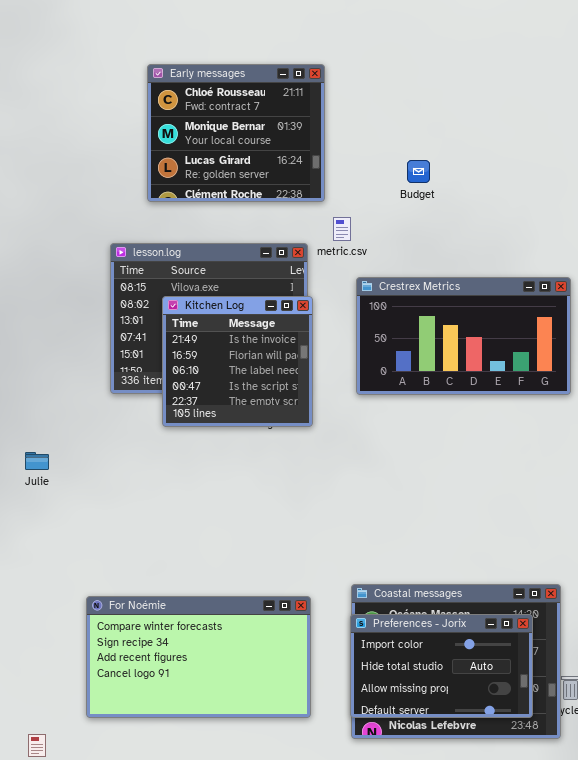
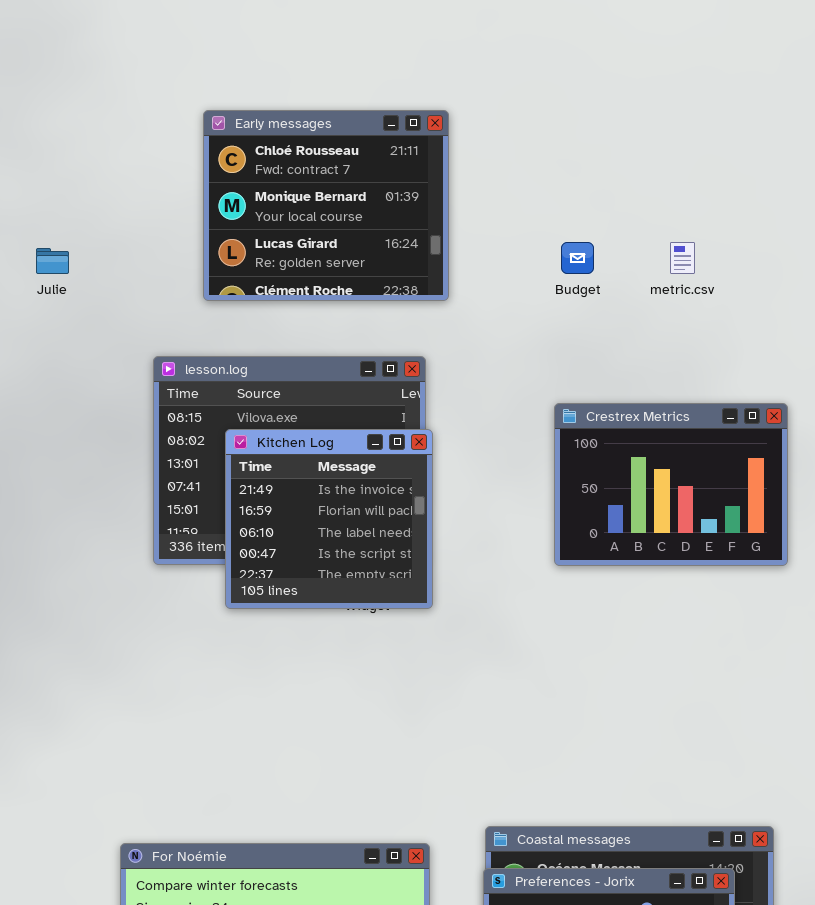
metric.csv: [333,217,351,241] -> [670,242,695,274], moved
Crestrex Metrics: [356,277,571,395] -> [554,403,788,566], resized
Julie: [25,452,49,470] -> [36,248,69,274], moved

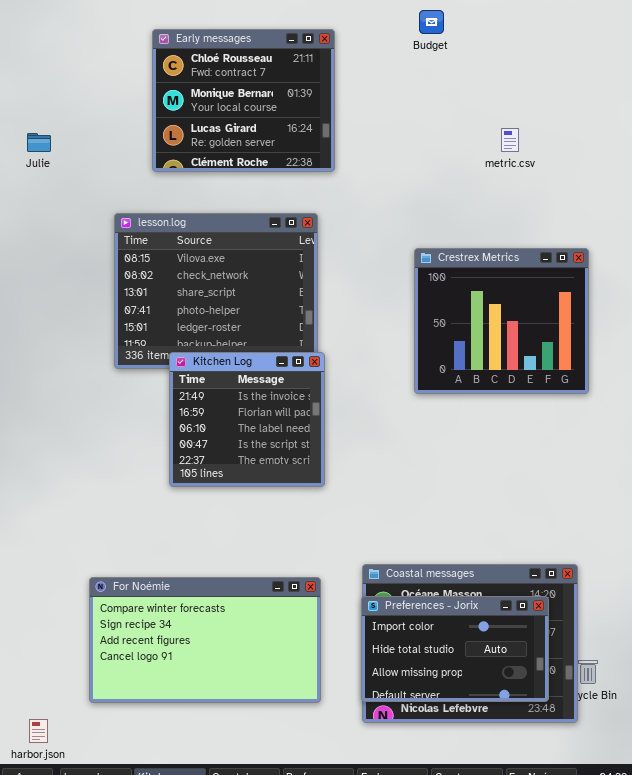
Budget: [561,242,594,274] -> [419,10,444,34], moved
Crestrex Metrics: [554,403,788,566] -> [414,248,589,394], resized
Kitchen Log: [225,429,433,609] -> [169,352,325,487], moved

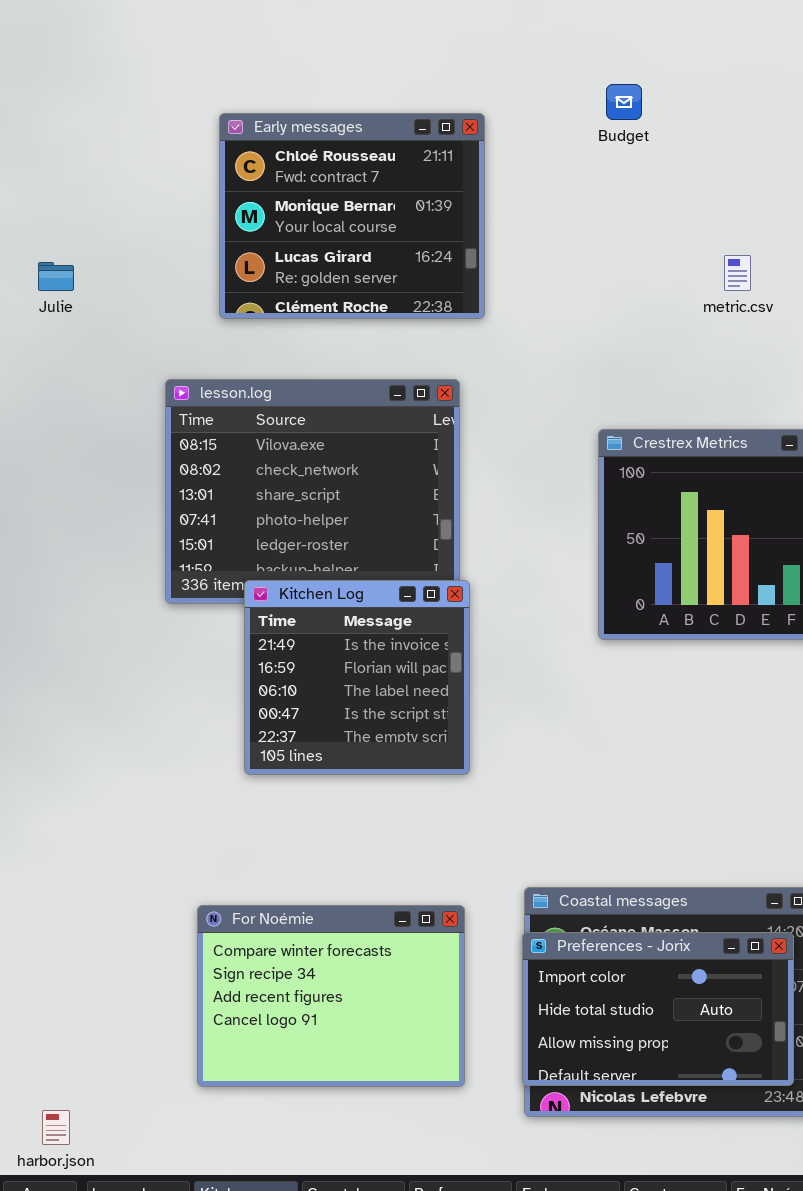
For Noémie: [89,577,321,703] -> [197,905,465,1087], resized

